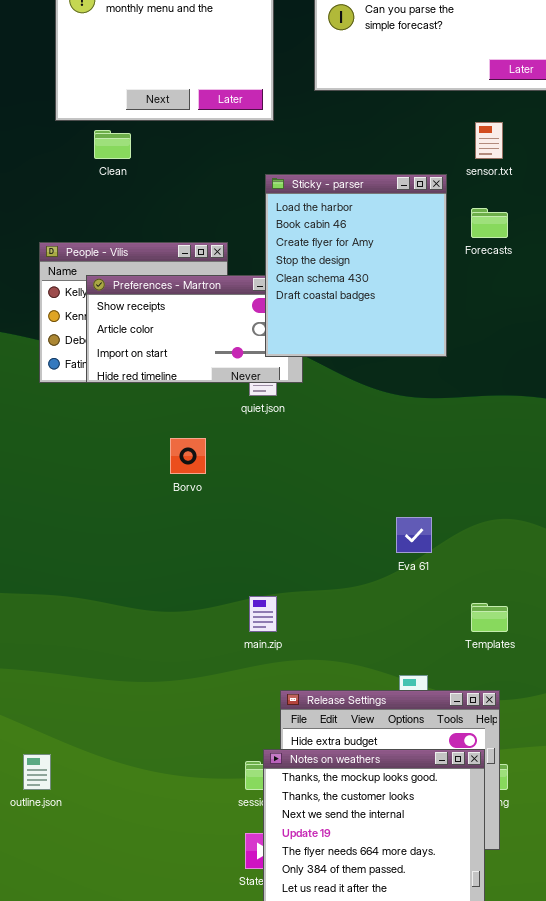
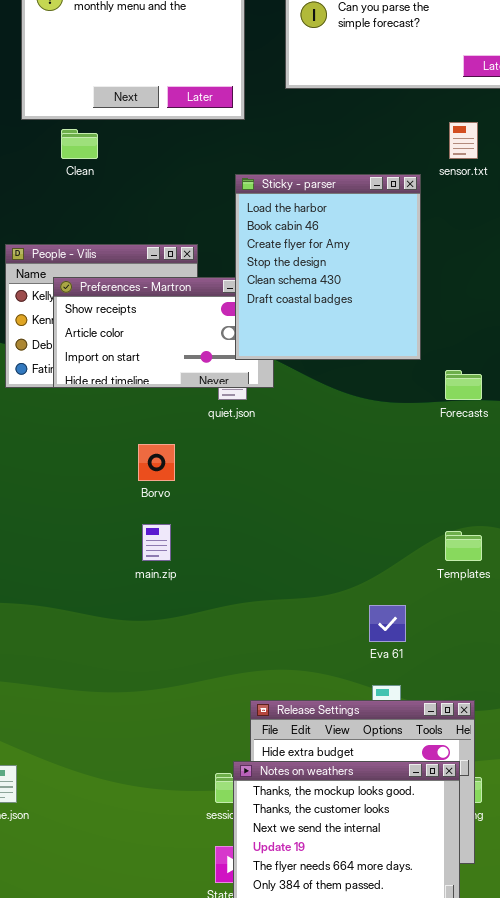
Forecasts: [471,208,508,238] -> [445,370,482,400], moved
Eva 61: [396,517,432,553] -> [369,605,406,642], moved
main.zip: [249,596,277,632] -> [142,524,171,561], moved
Templates: [471,603,508,632] -> [445,531,482,561], moved

